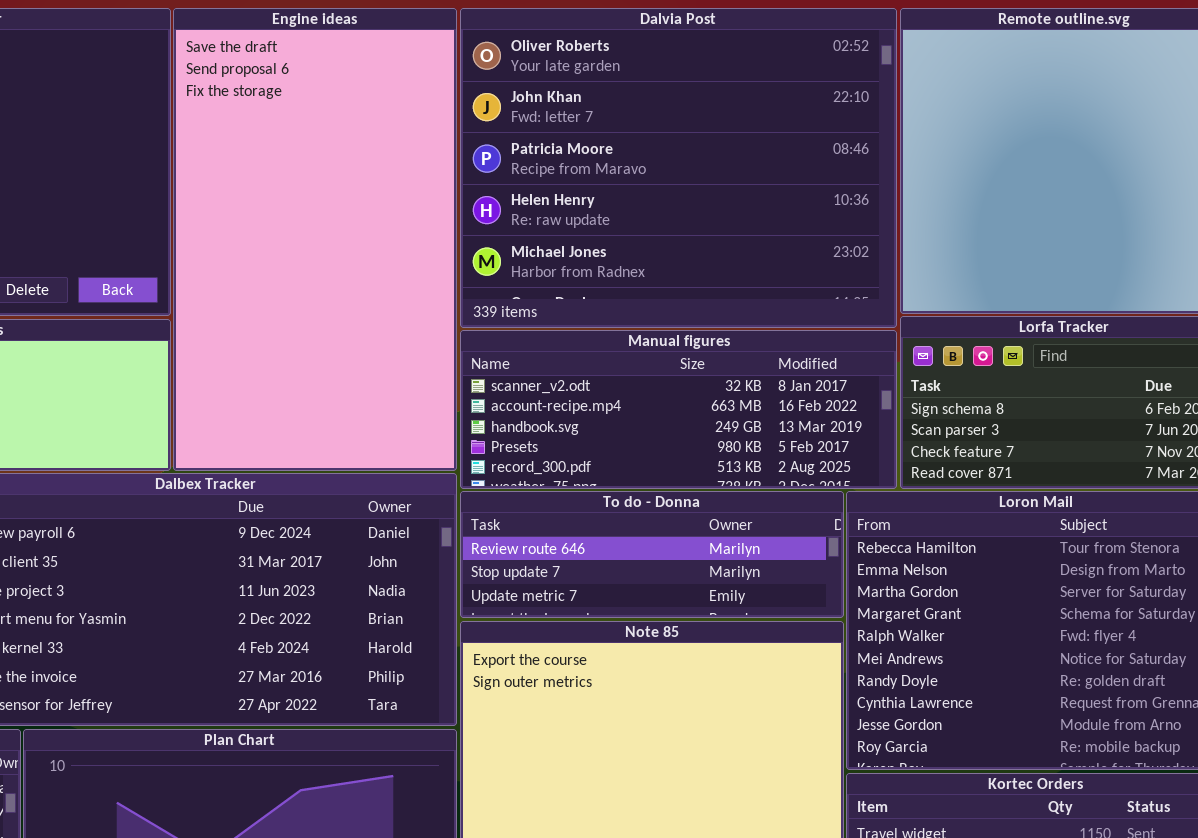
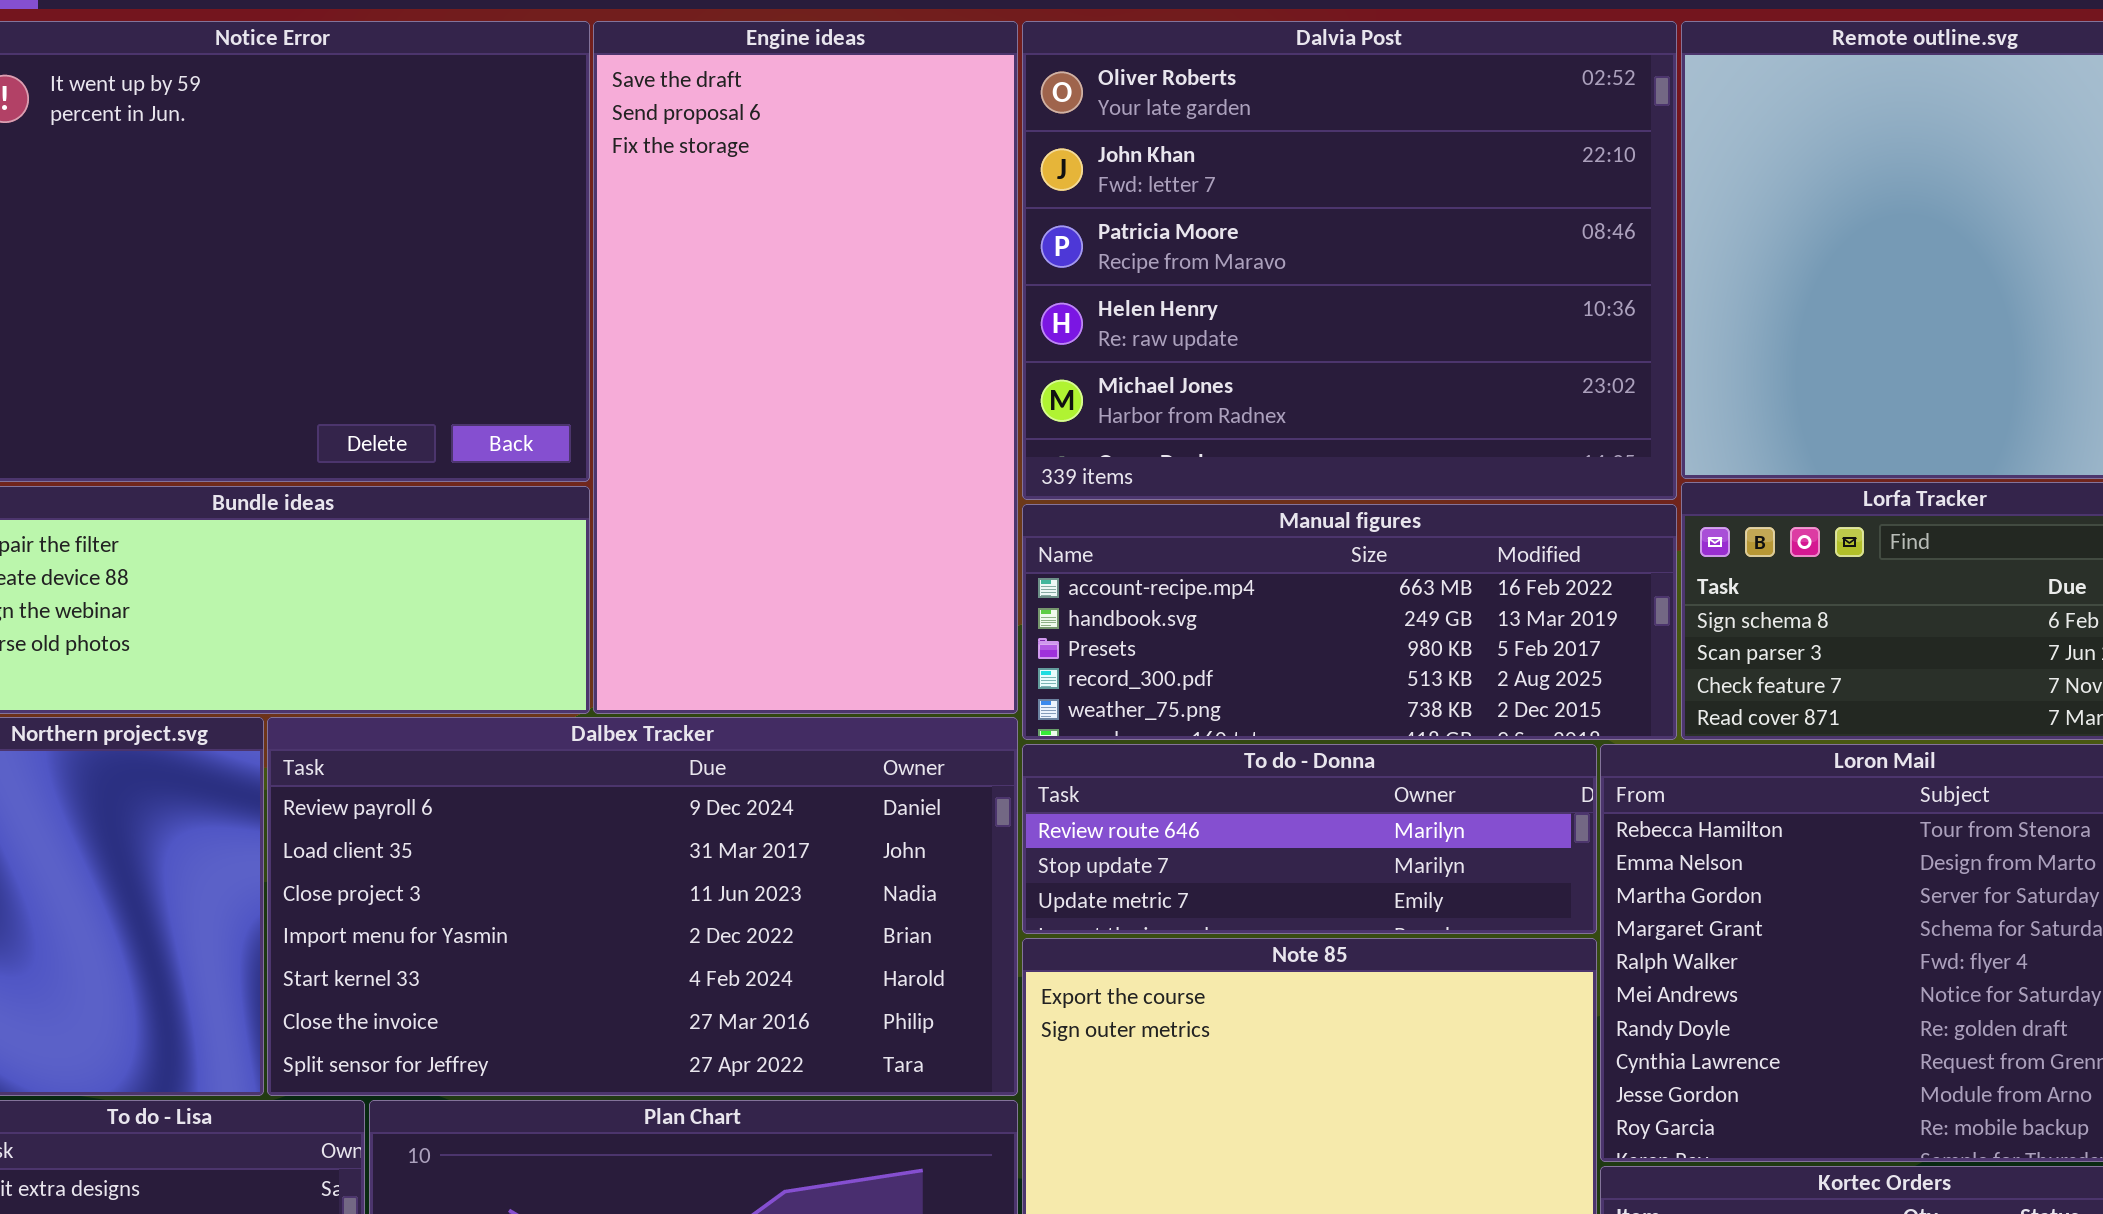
Manual figures: [460,330,897,489] -> [1022,504,1677,740], scrolled down 1 row

